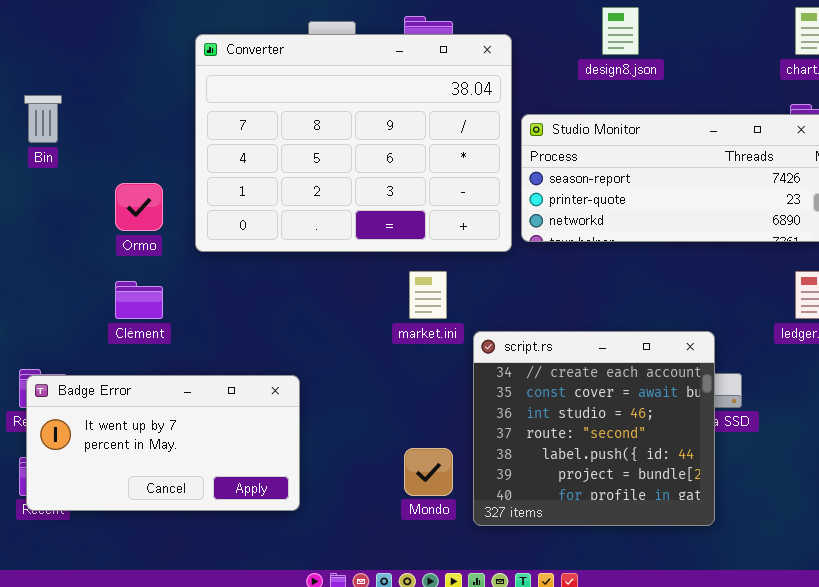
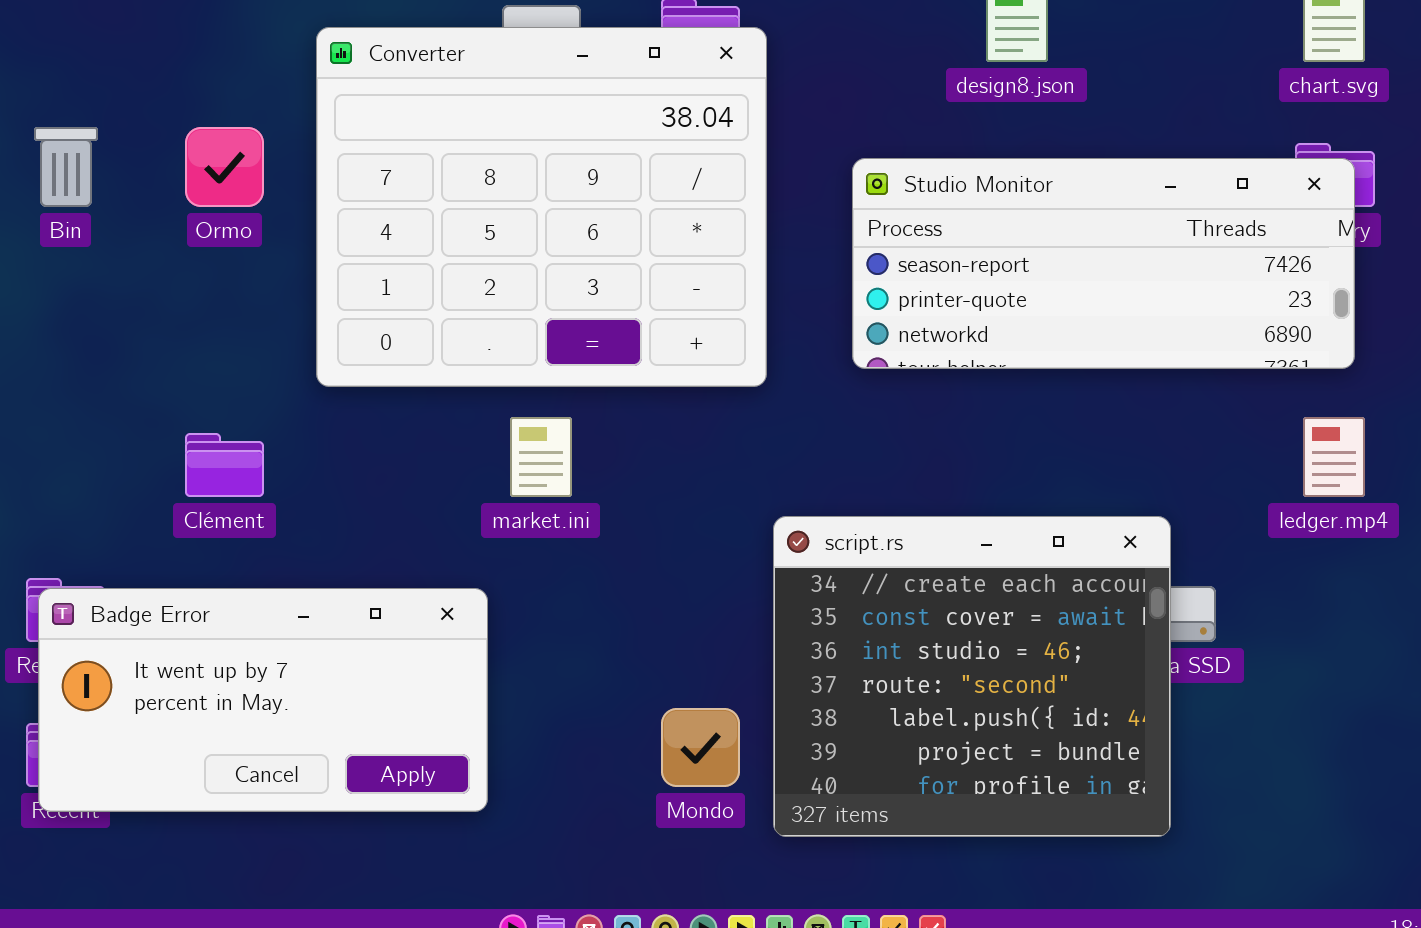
Converter: [195,34,512,252] -> [316,27,767,387], resized
Ormo: [115,183,163,231] -> [185,127,264,207], moved
market.ini: [409,271,447,319] -> [510,417,572,497], moved

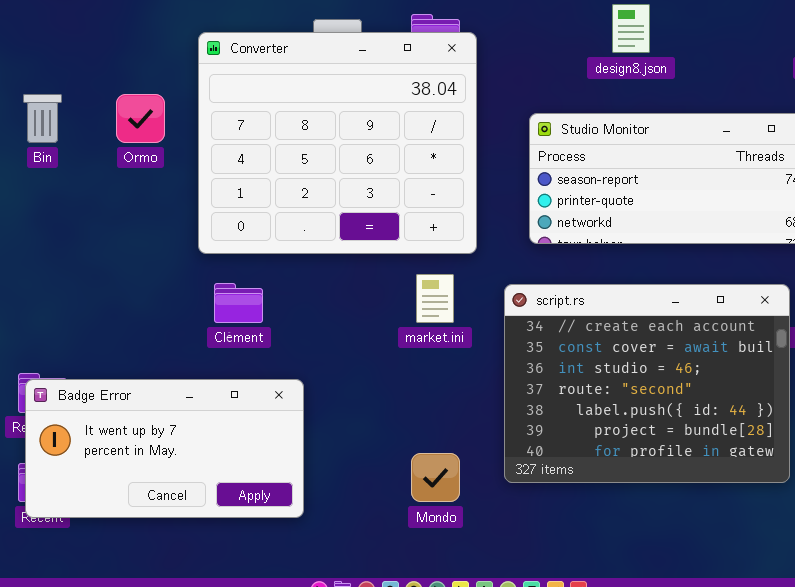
market.ini: [510,417,572,497] -> [416,274,454,323], moved
Clément: [185,433,264,497] -> [214,283,263,323], moved
script.rs: [773,516,1171,837] -> [504,284,790,483], moved, resized

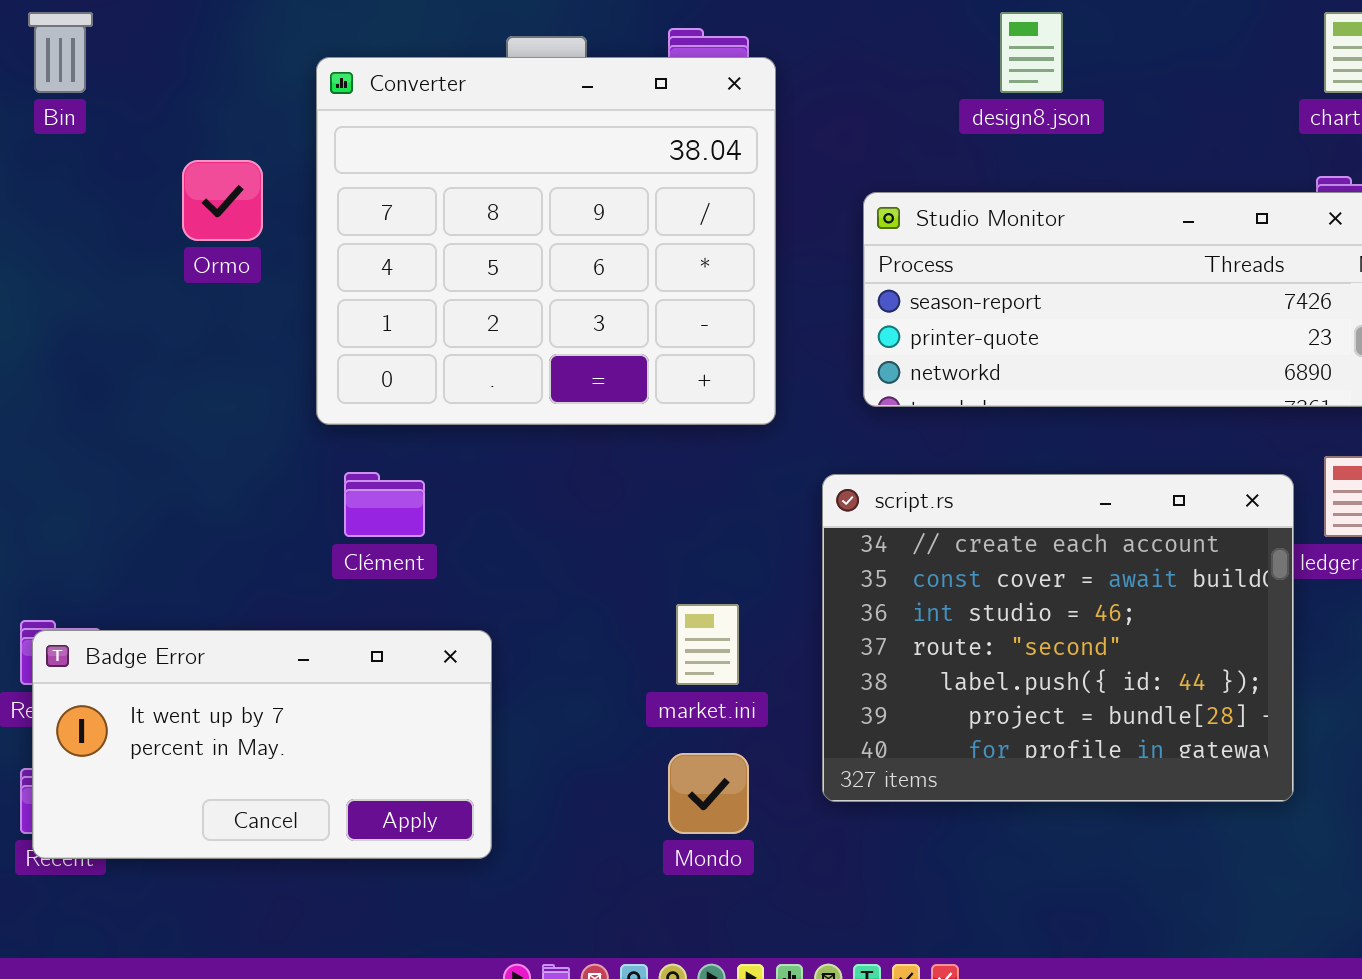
Bin: [23,94,62,143] -> [28,12,93,93], moved
market.ini: [416,274,454,323] -> [676,604,739,685], moved

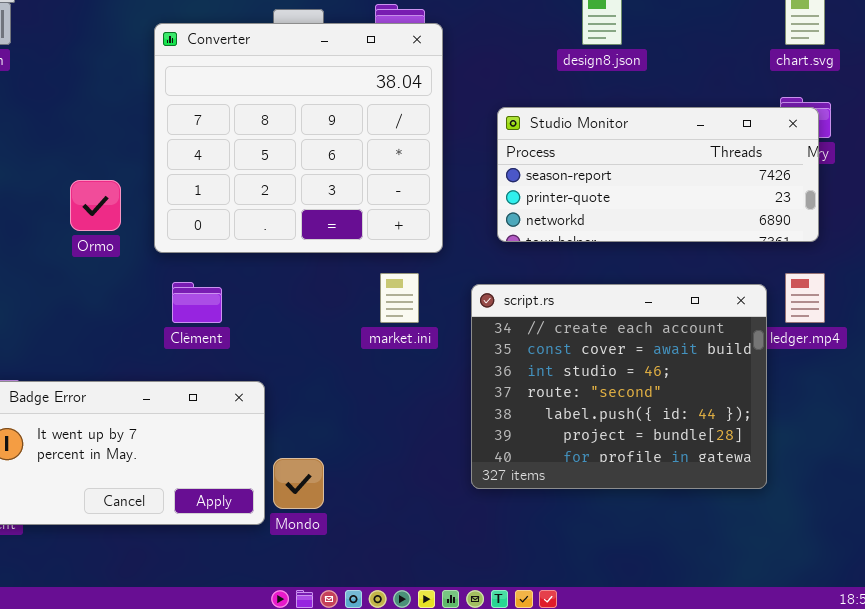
Ormo: [182,160,263,241] -> [70,180,121,231], moved
market.ini: [676,604,739,685] -> [380,273,419,323], moved
Mondo: [668,753,749,834] -> [273,458,324,509], moved

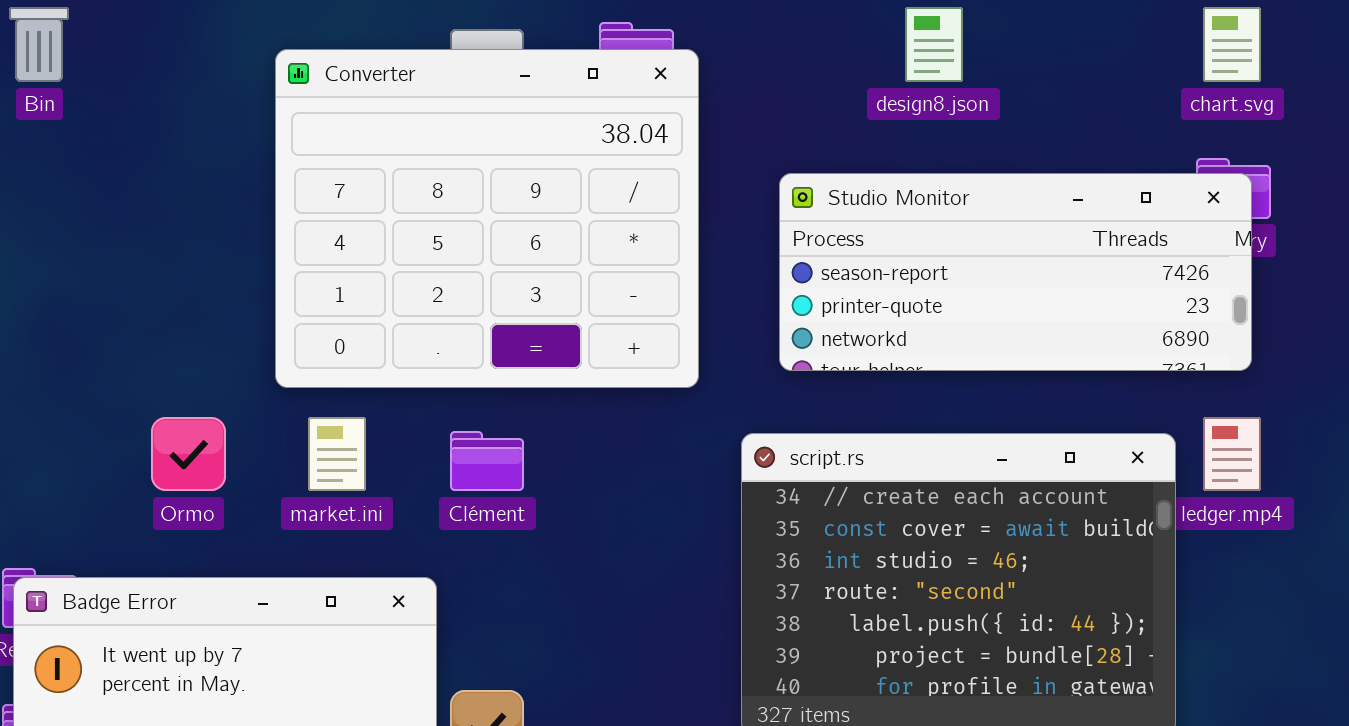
Ormo: [70,180,121,231] -> [151,417,226,491], moved
market.ini: [380,273,419,323] -> [308,417,366,491], moved
Clément: [172,282,222,323] -> [450,431,524,491], moved

